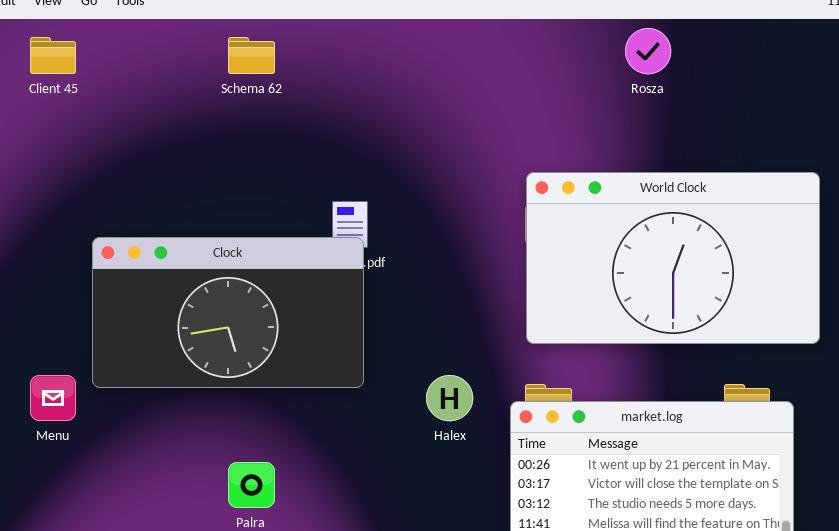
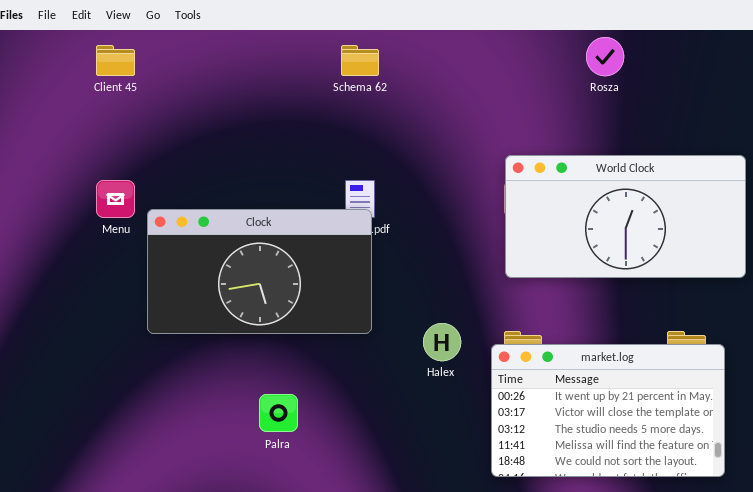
Schema 62: [228,37,275,74] -> [341,45,379,76], moved
World Clock: [526,172,820,344] -> [505,155,746,278], resized
Menu: [30,375,76,421] -> [96,180,135,218], moved

